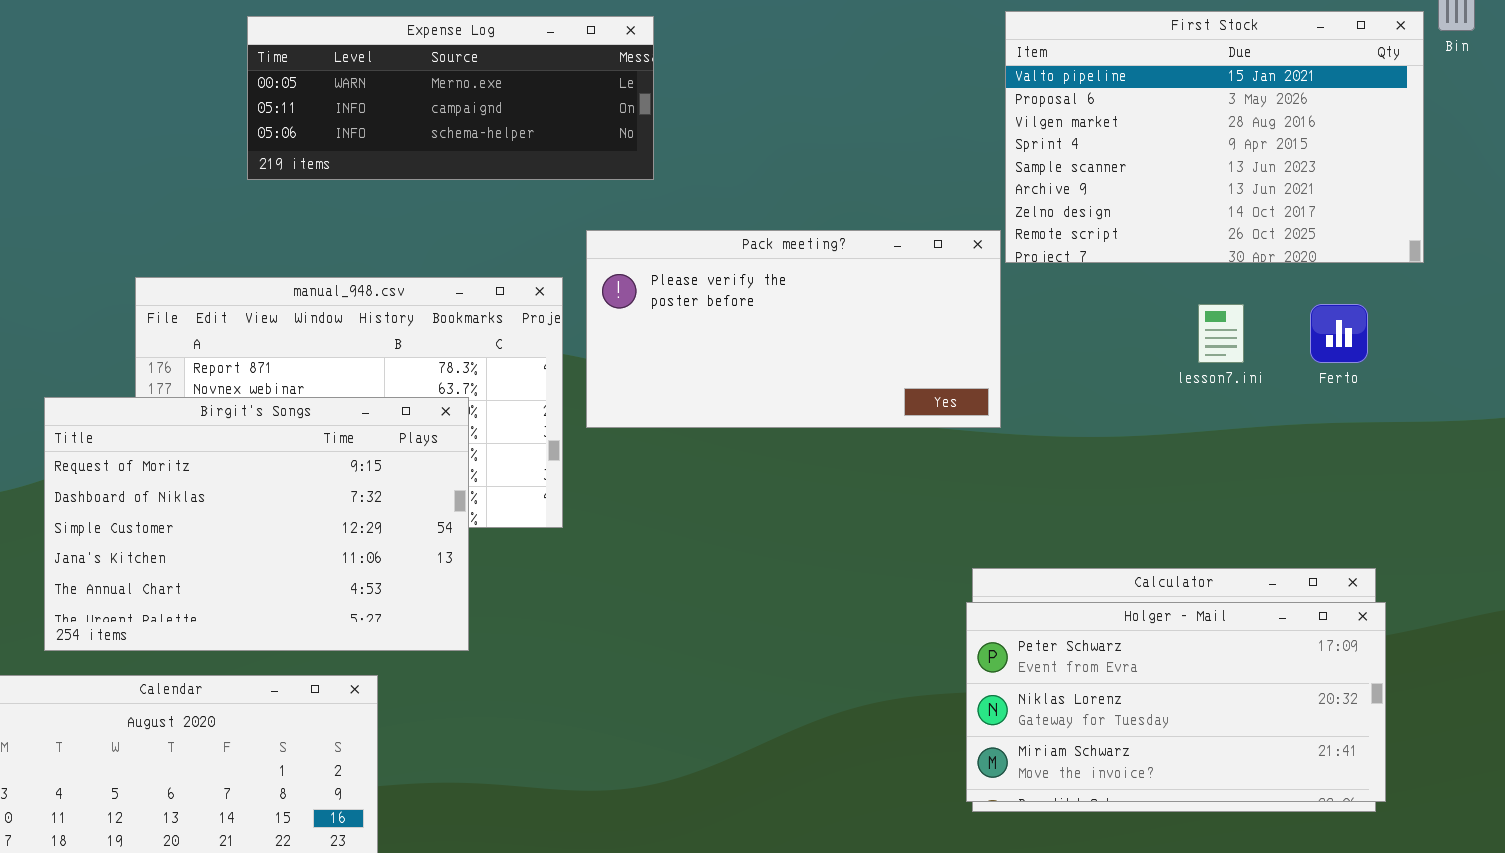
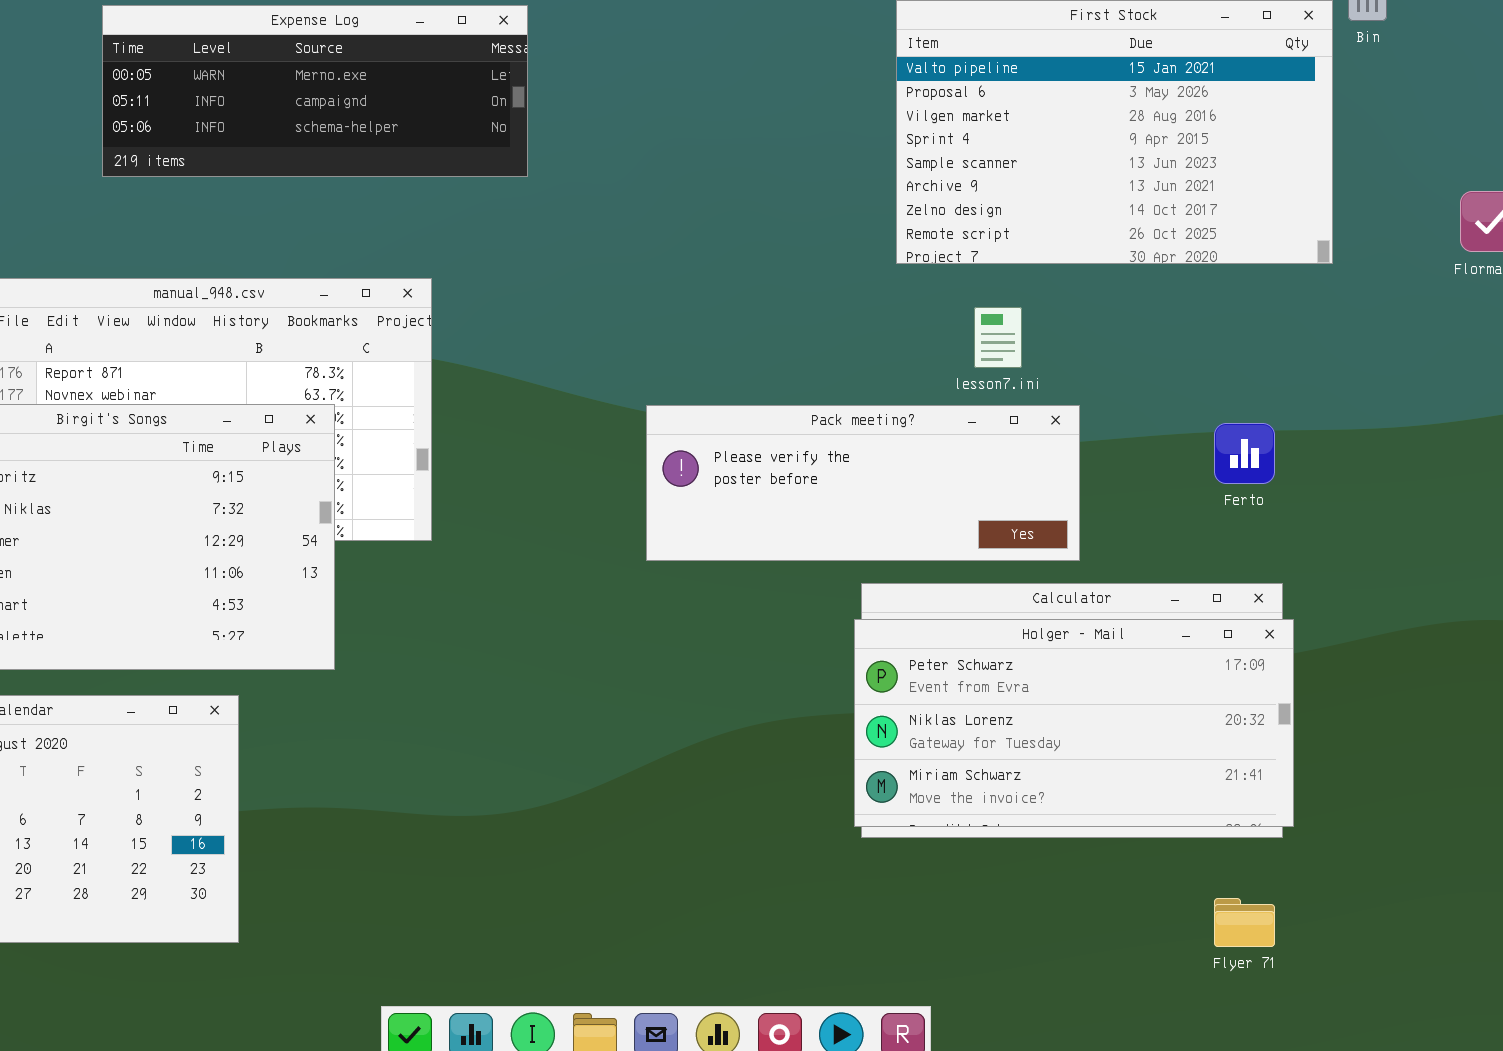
Pack meeting?: [586,230,1001,428] -> [646,405,1080,561], moved, resized
lesson7.ini: [1198,304,1244,363] -> [974,307,1022,368], moved
Ferto: [1310,304,1368,363] -> [1214,423,1275,484], moved

